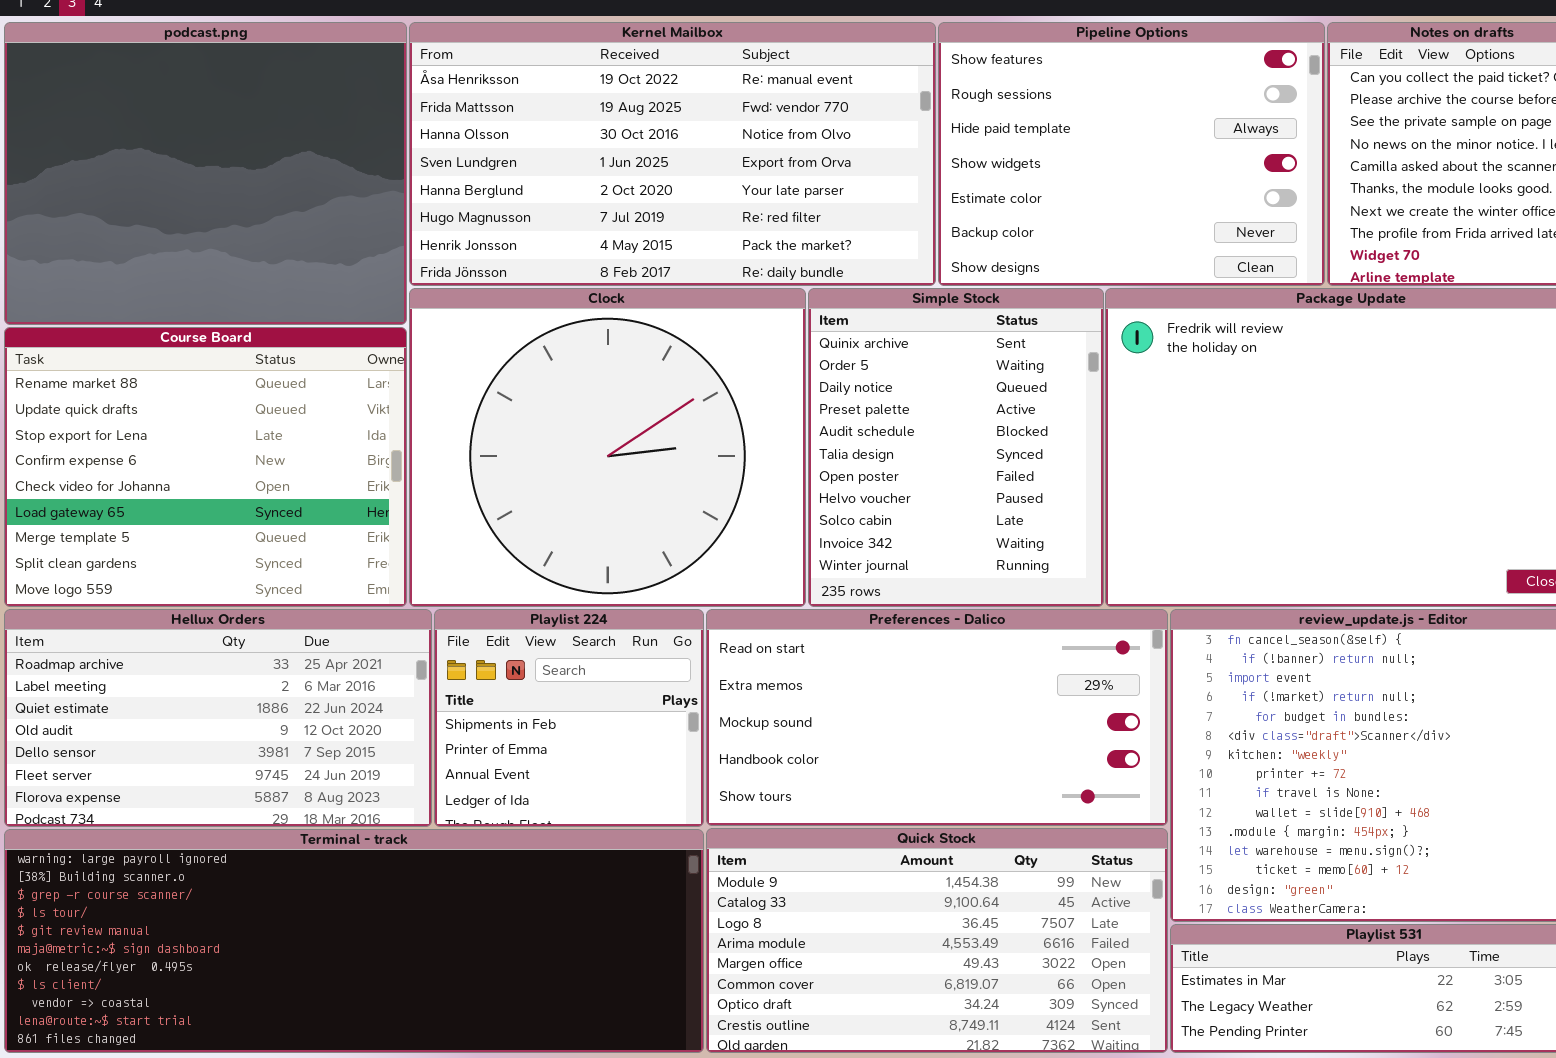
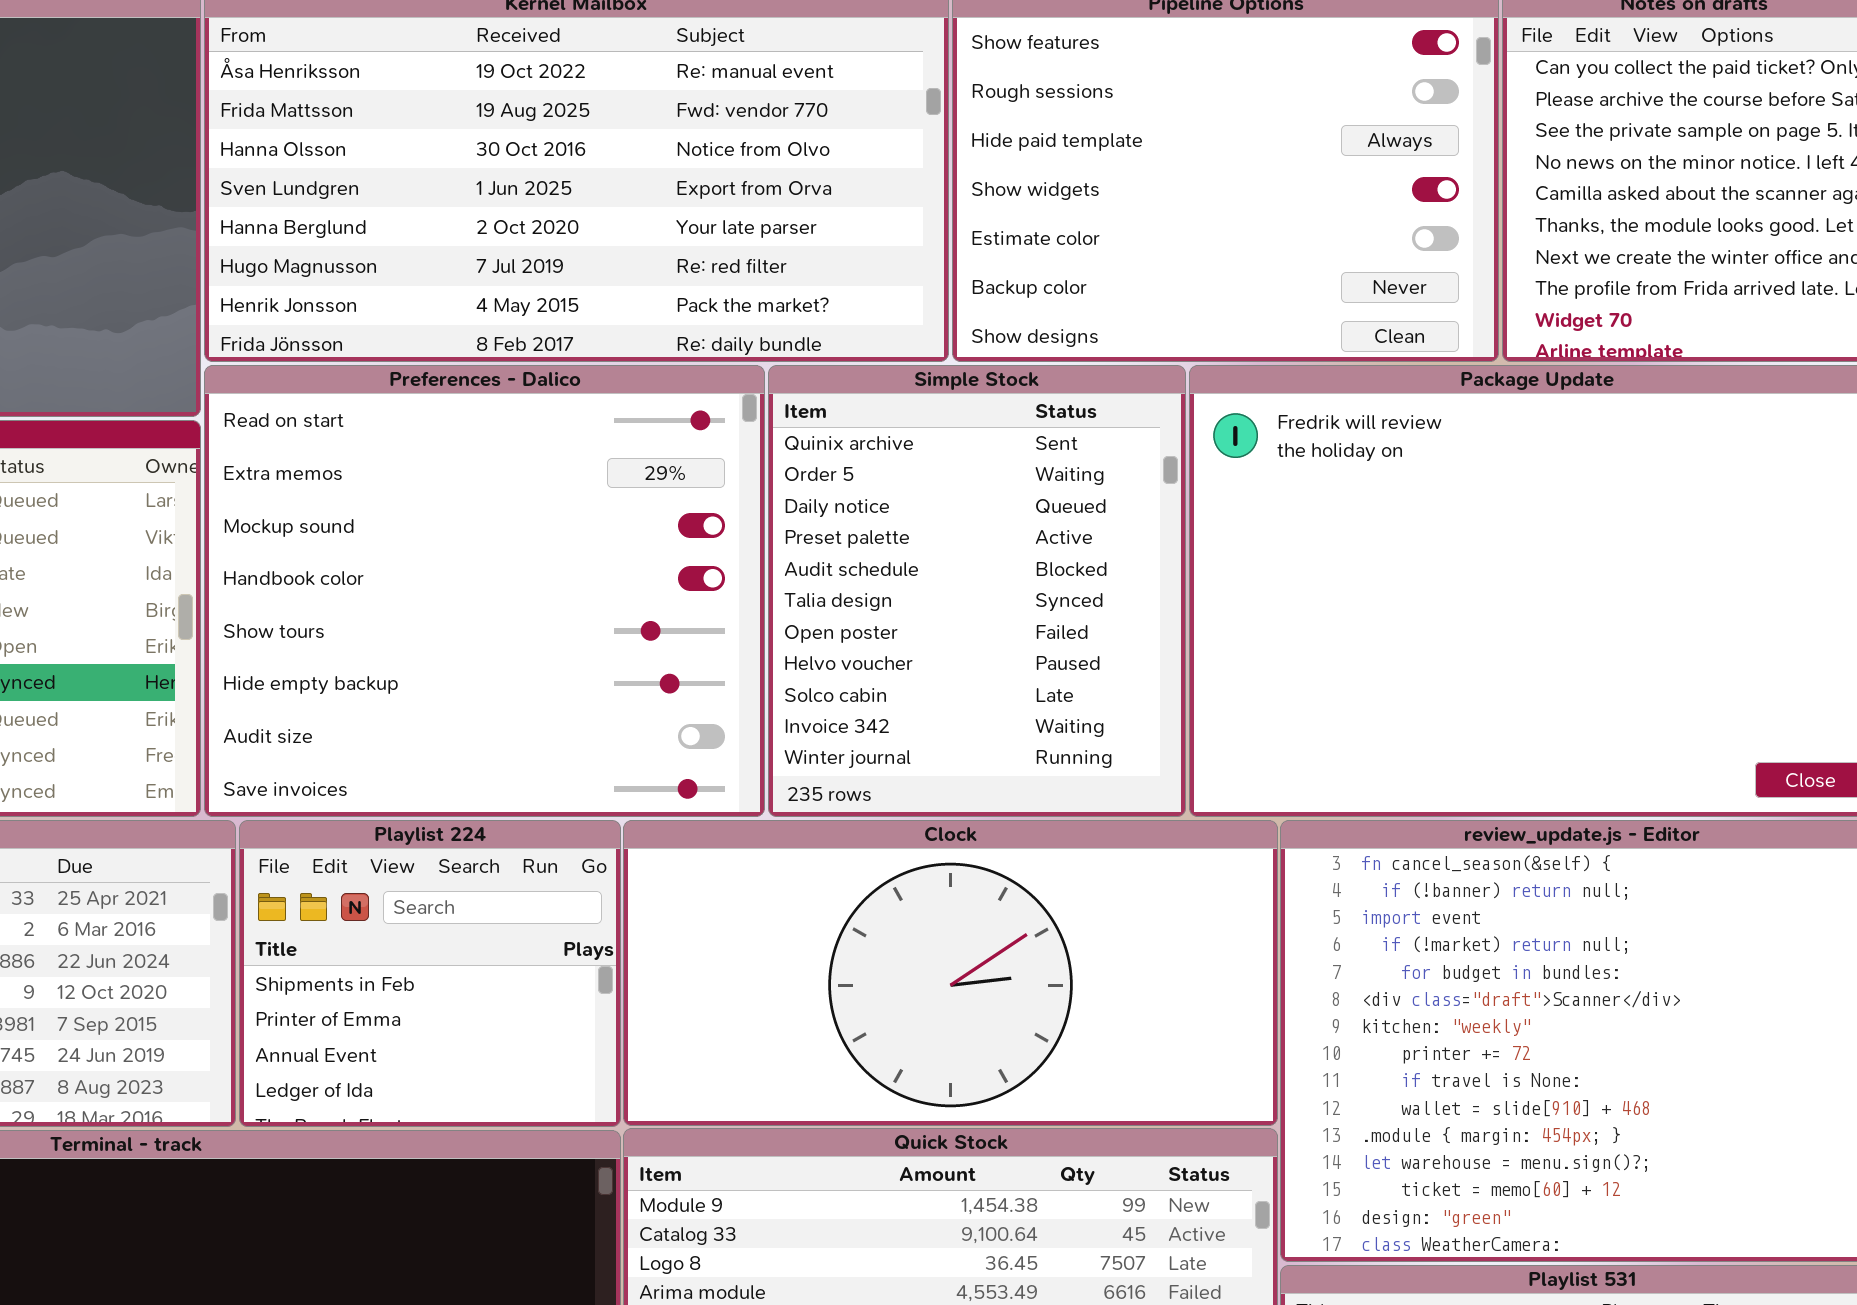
Clock: [409,288,806,607] -> [623,820,1278,1126], moved, resized
Preferences - Dalico: [706,609,1168,826] -> [204,365,765,817], moved, resized

